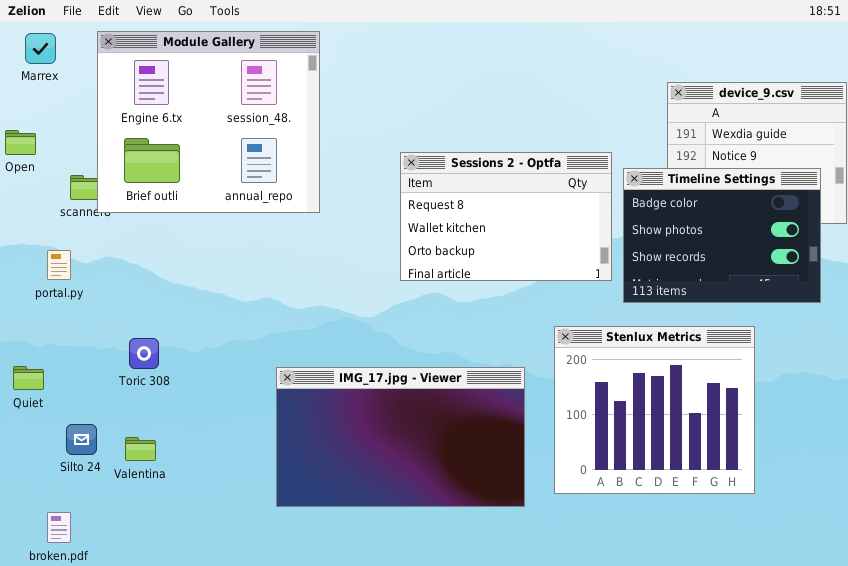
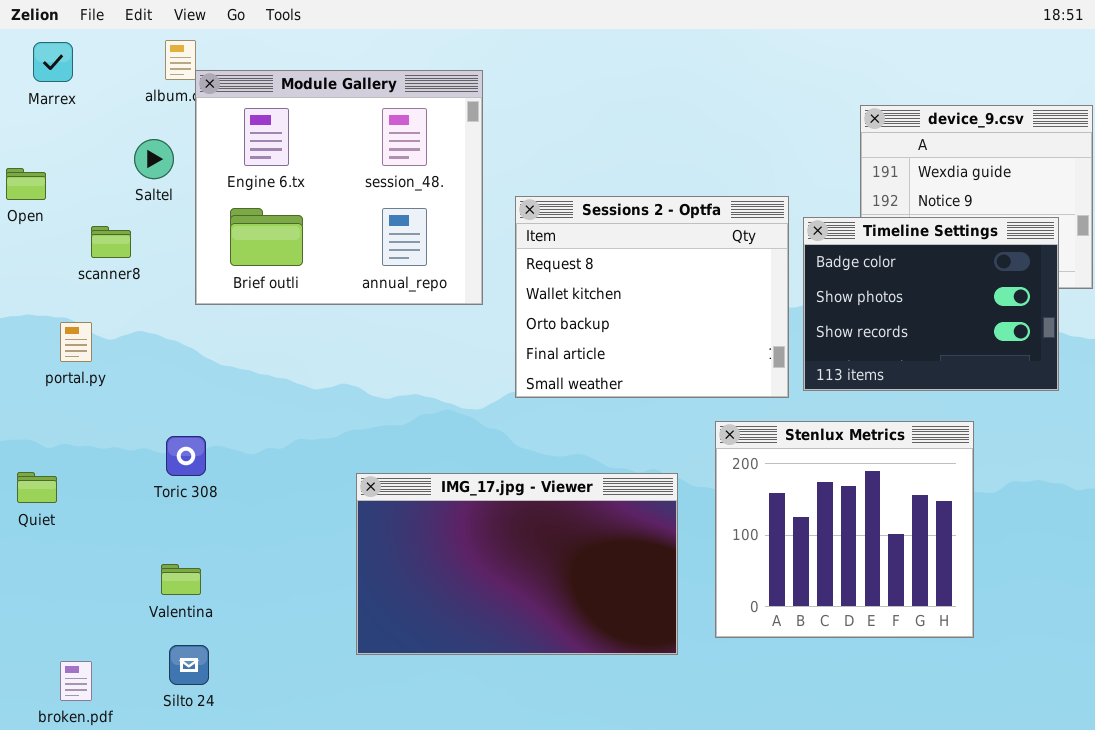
Module Gallery: [97,31,320,213] -> [195,70,483,305], moved
Sessions 2 - Optfa: [400,152,612,281] -> [515,196,789,398], resized
Silto 24: [66,424,97,455] -> [169,645,209,685], moved

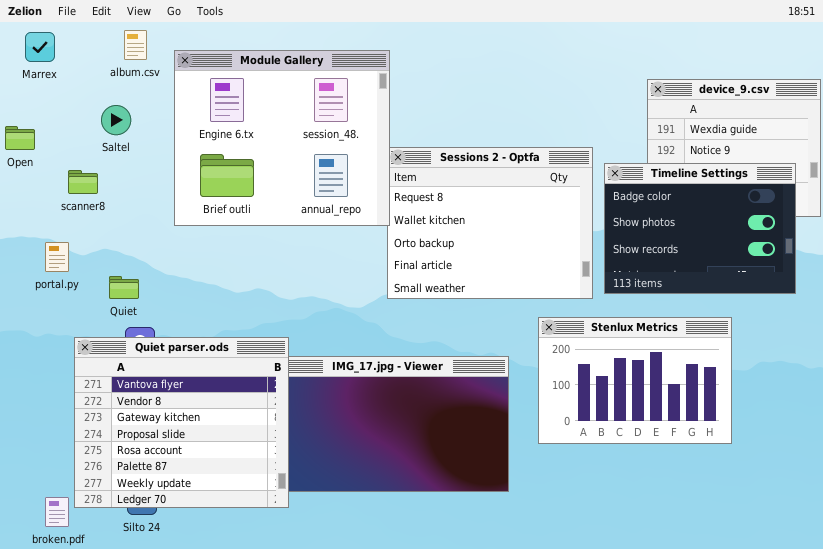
Module Gallery: [195,70,483,305] -> [174,50,390,226], moved
Stenlux Metrics: [715,421,974,638] -> [538,317,732,444], resized
Quiet parser.ods: none -> [74,337,289,508], opened
Quiet: [17,472,57,503] -> [109,276,139,299], moved

